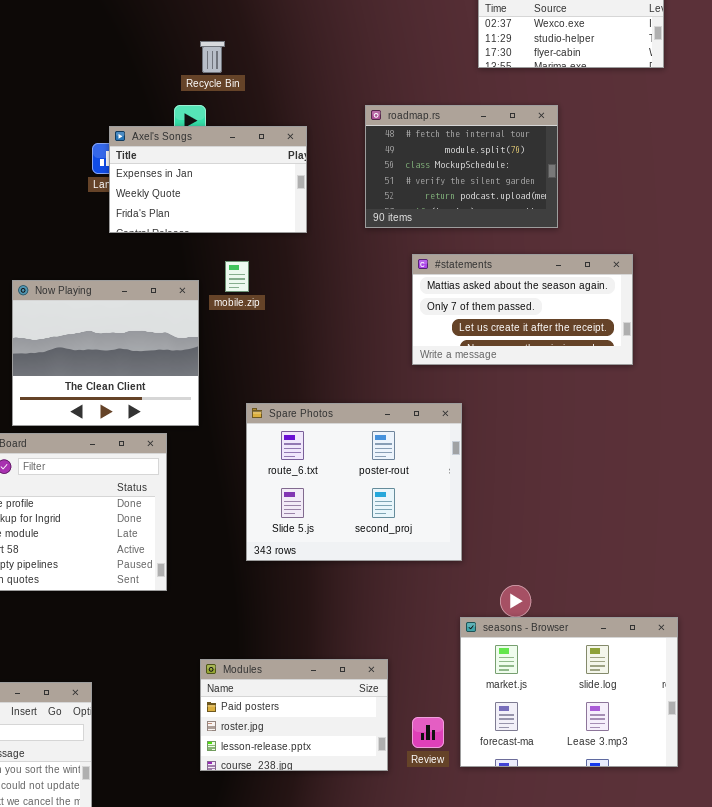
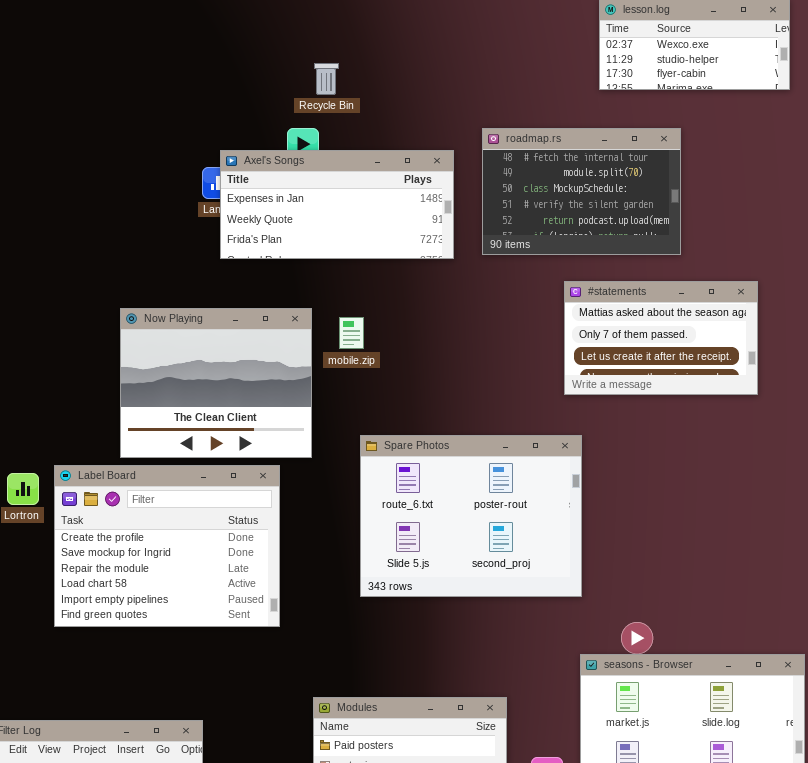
Axel's Songs: [109,126,307,233] -> [220,150,454,259], resized
#statements: [412,254,633,365] -> [564,281,758,395], resized
mobile.zip: [225,261,249,292] -> [339,317,364,349], moved

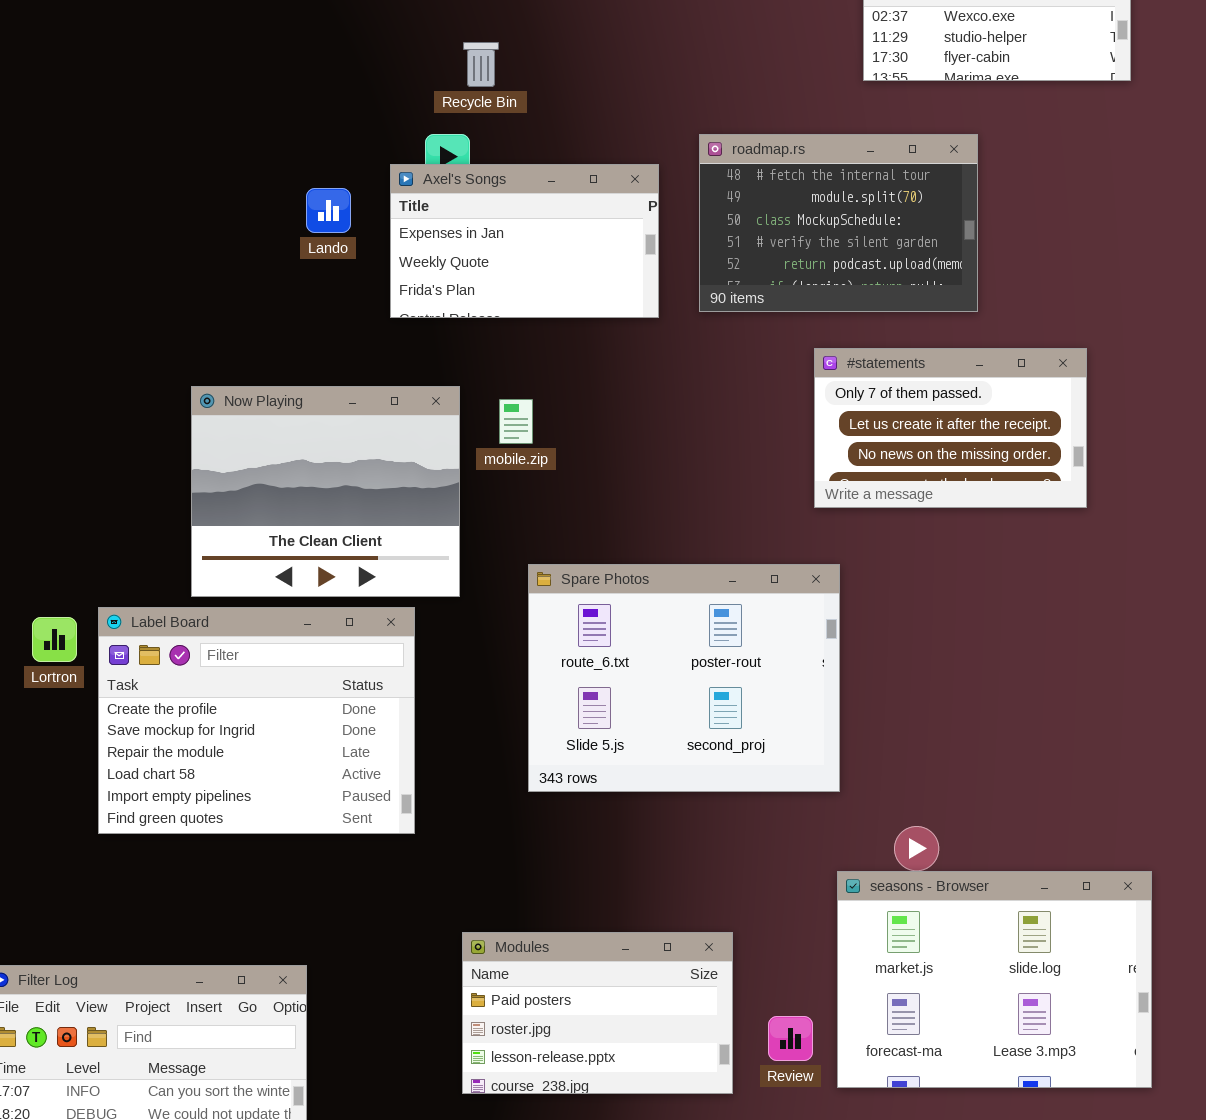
Axel's Songs: [220,150,454,259] -> [390,164,659,318], resized
#statements: [564,281,758,395] -> [814,348,1087,508], scrolled down 1 row

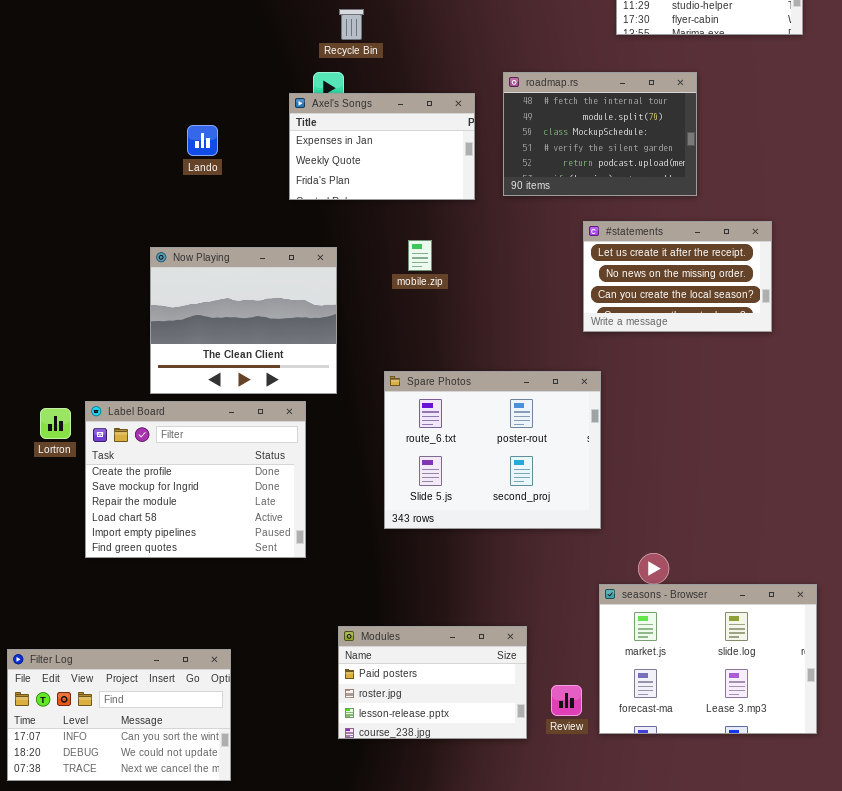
Lando: [306,188,351,233] -> [187,125,218,156], moved
#statements: [814,348,1087,508] -> [583,221,772,332], scrolled down 1 row
mobile.zip: [499,399,533,444] -> [408,240,432,271], moved

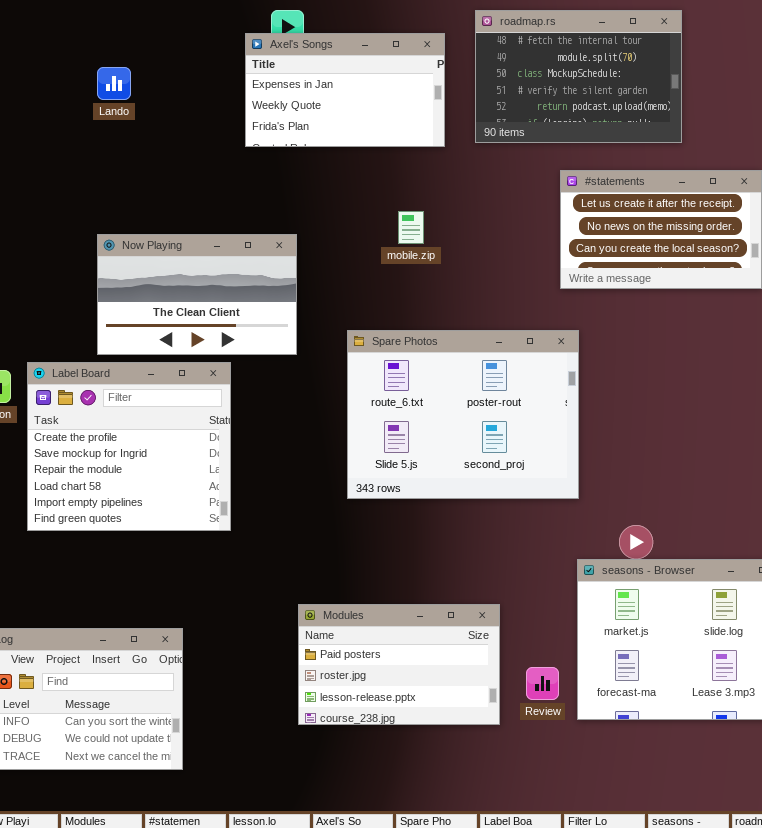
Lando: [187,125,218,156] -> [97,67,131,100], moved
mobile.zip: [408,240,432,271] -> [398,211,424,244], moved
Now Playing: [150,247,337,394] -> [97,234,297,355], resized
Label Board: [85,401,306,558] -> [27,362,231,531], resized

